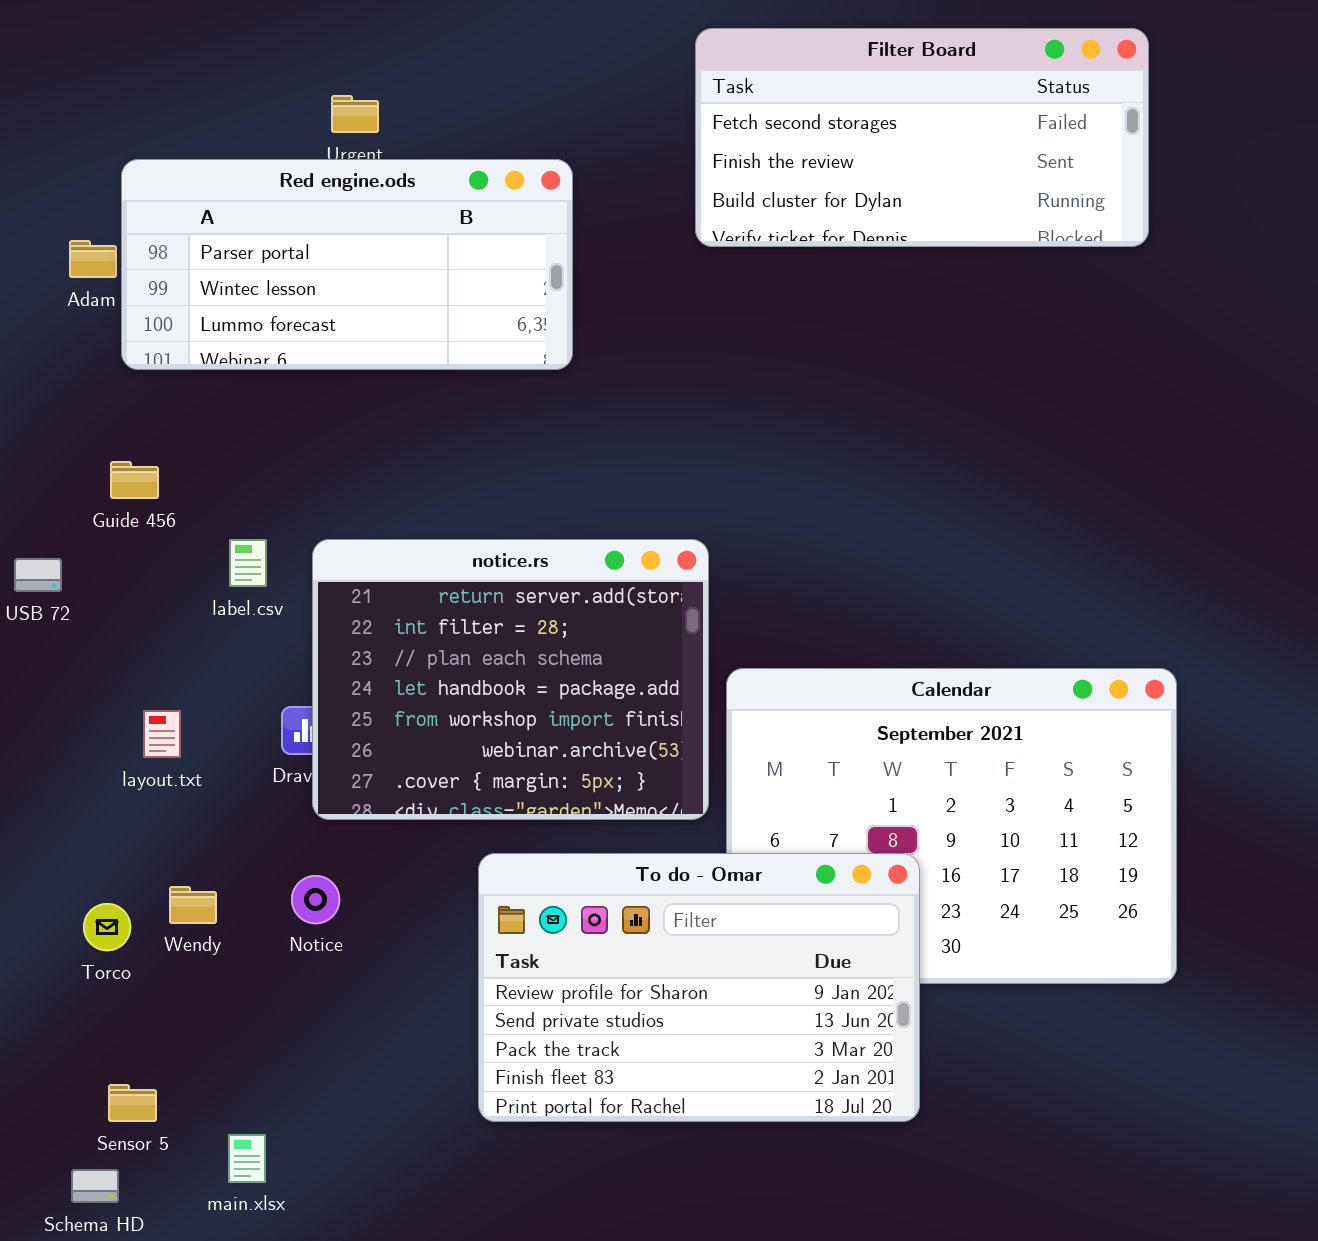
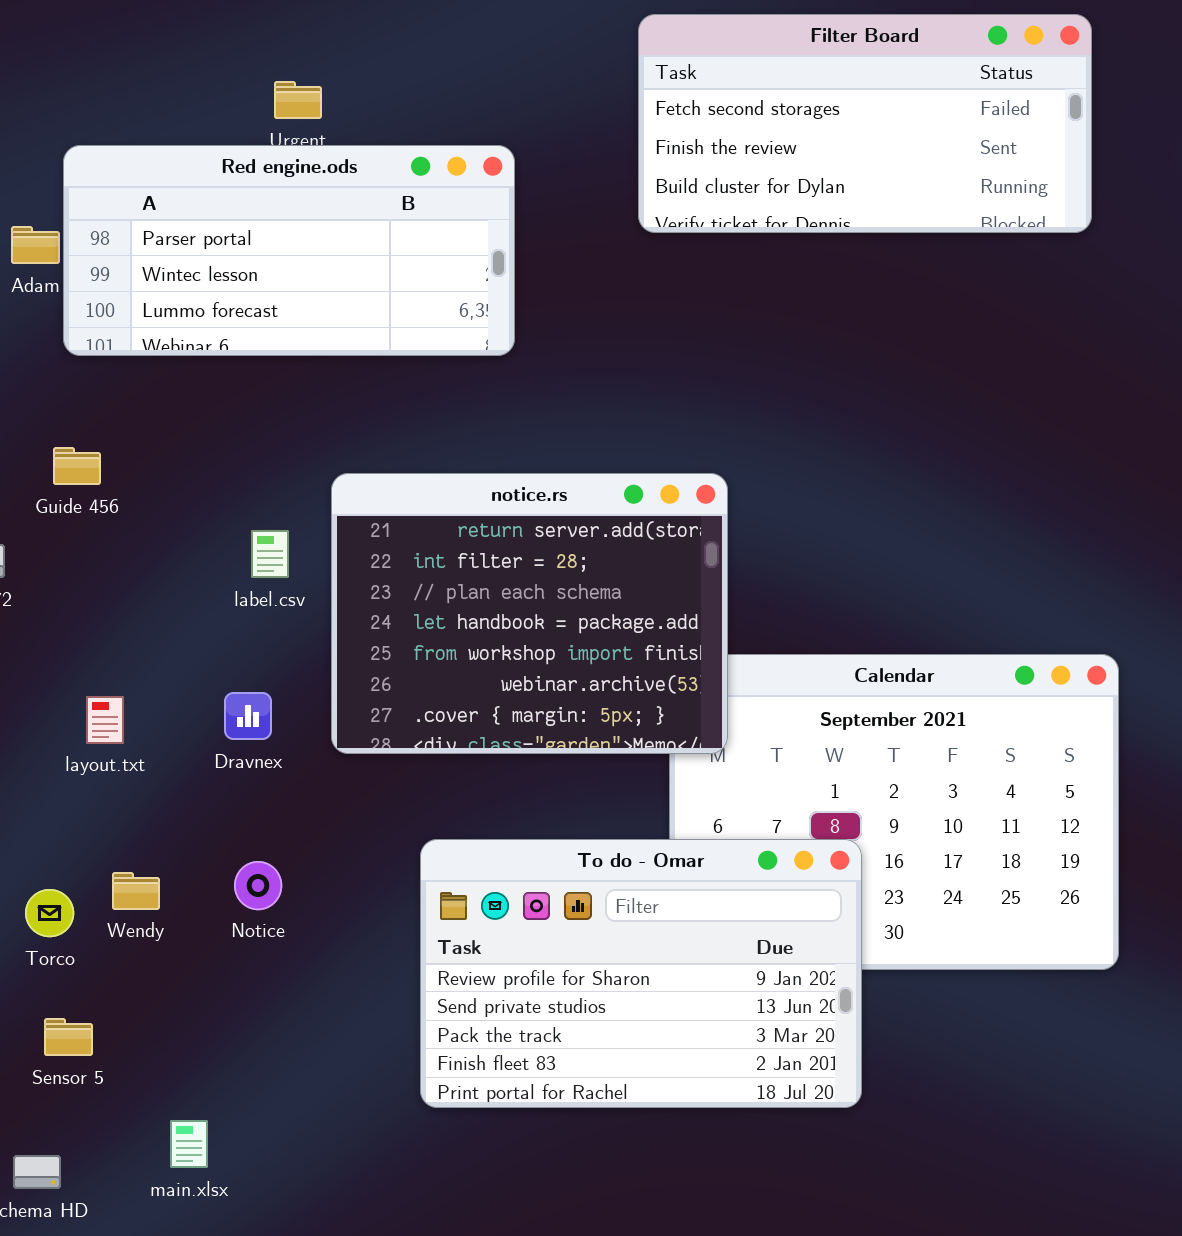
label.csv: [229,539,267,587] -> [251,530,289,578], moved
notice.rs: [312,539,709,820] -> [331,473,728,754], moved
Sensor 5: [108,1084,157,1122] -> [44,1018,93,1056], moved

